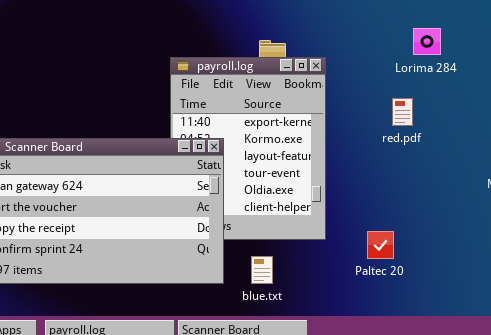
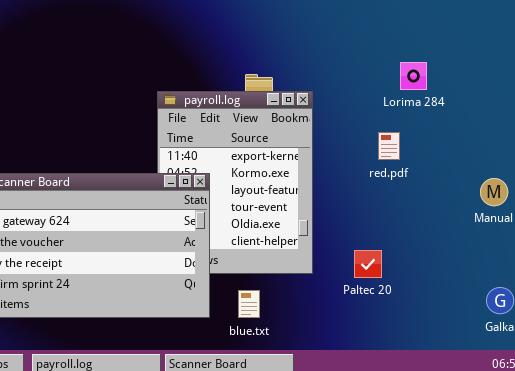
Paltec 20: [367,231,394,259] -> [354,250,382,278], moved

